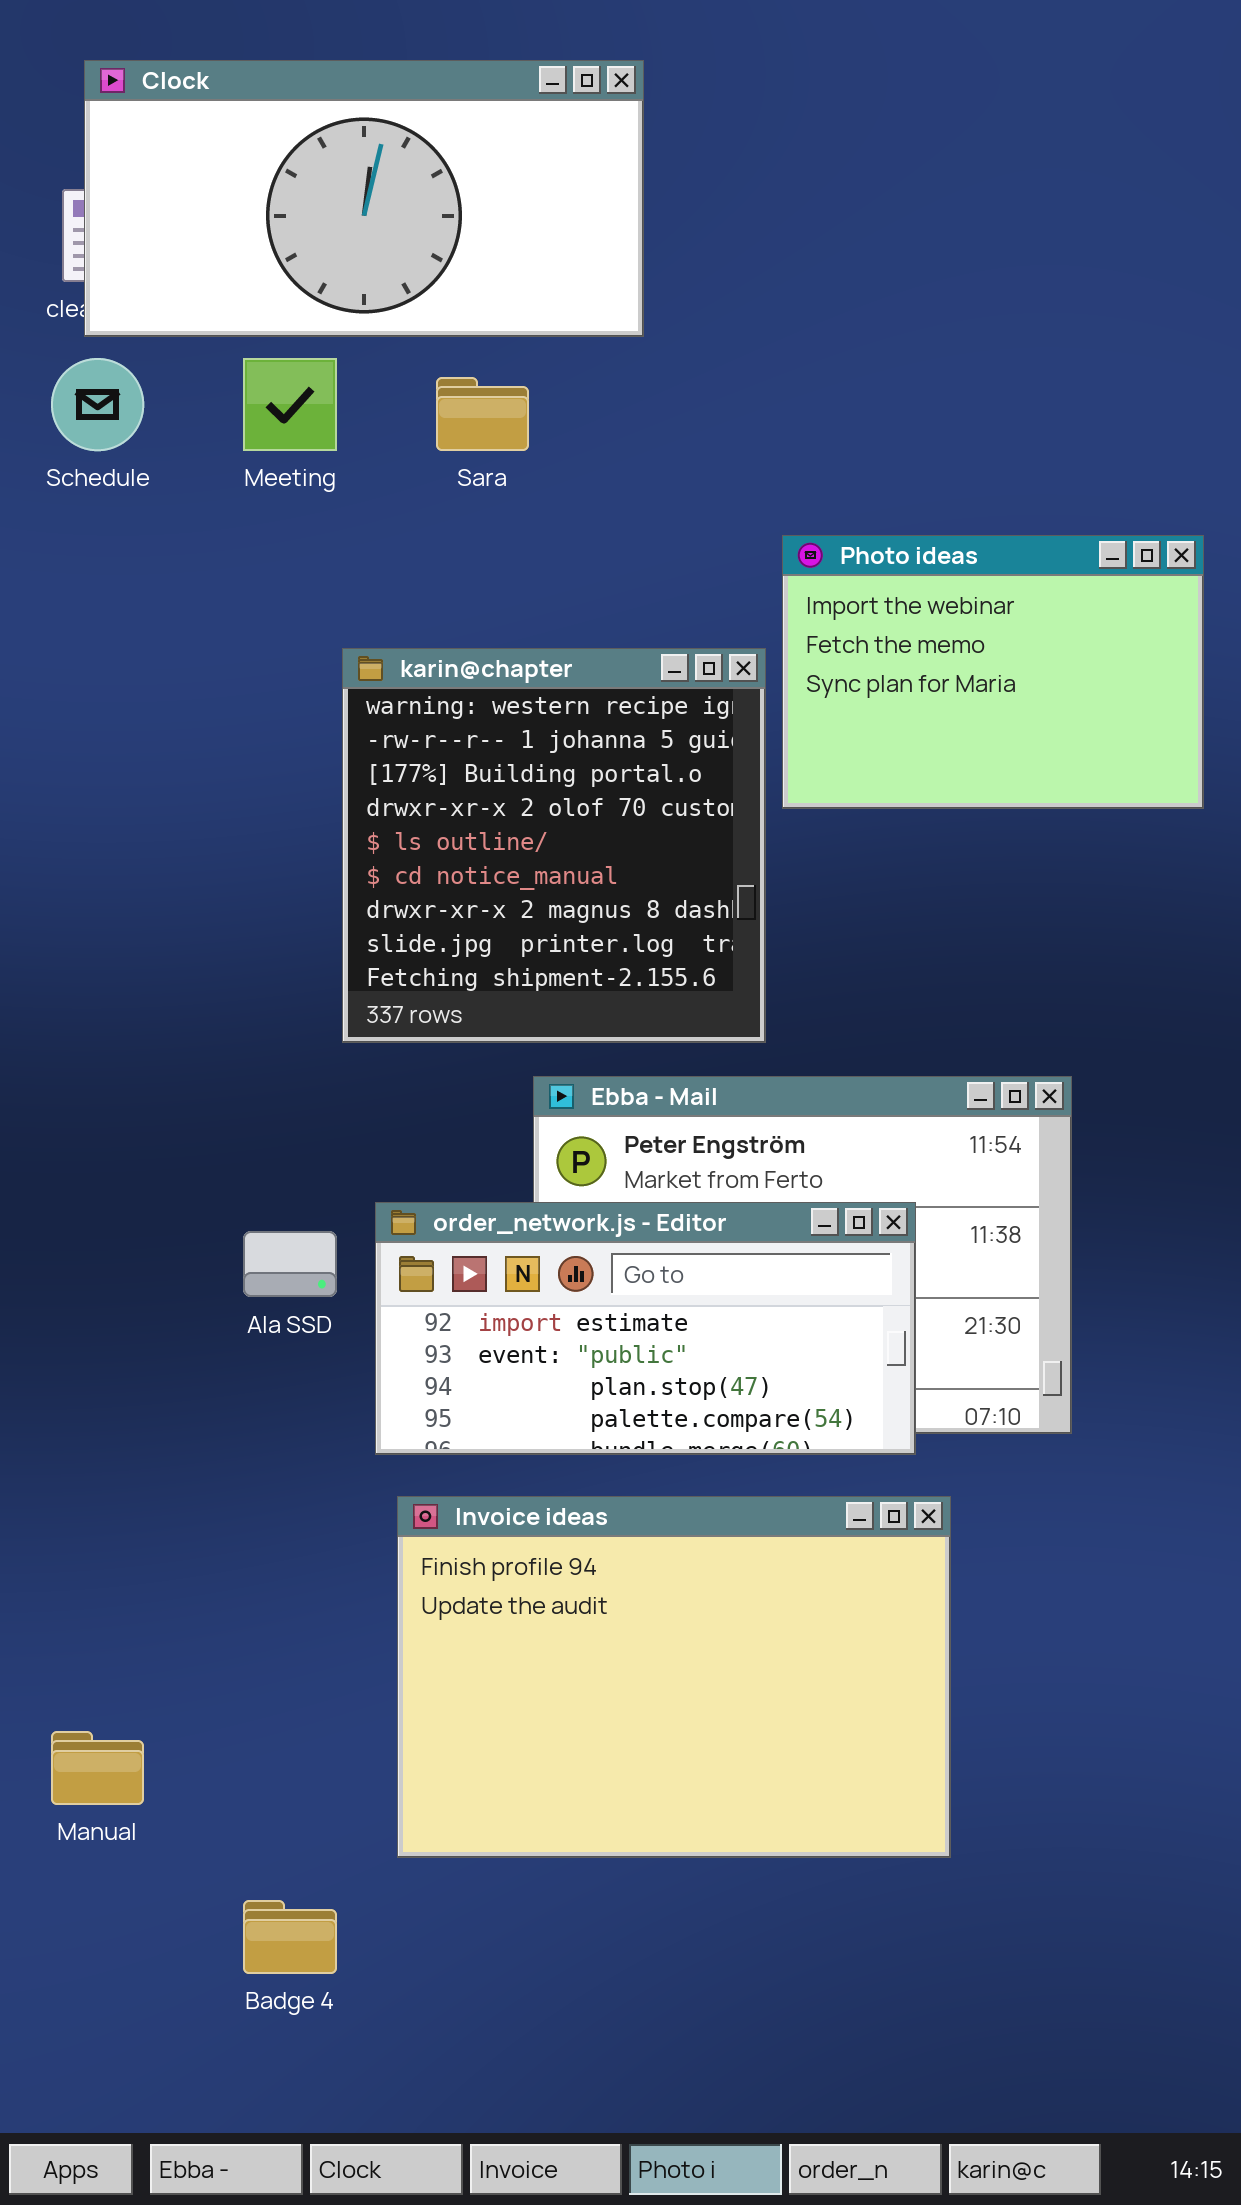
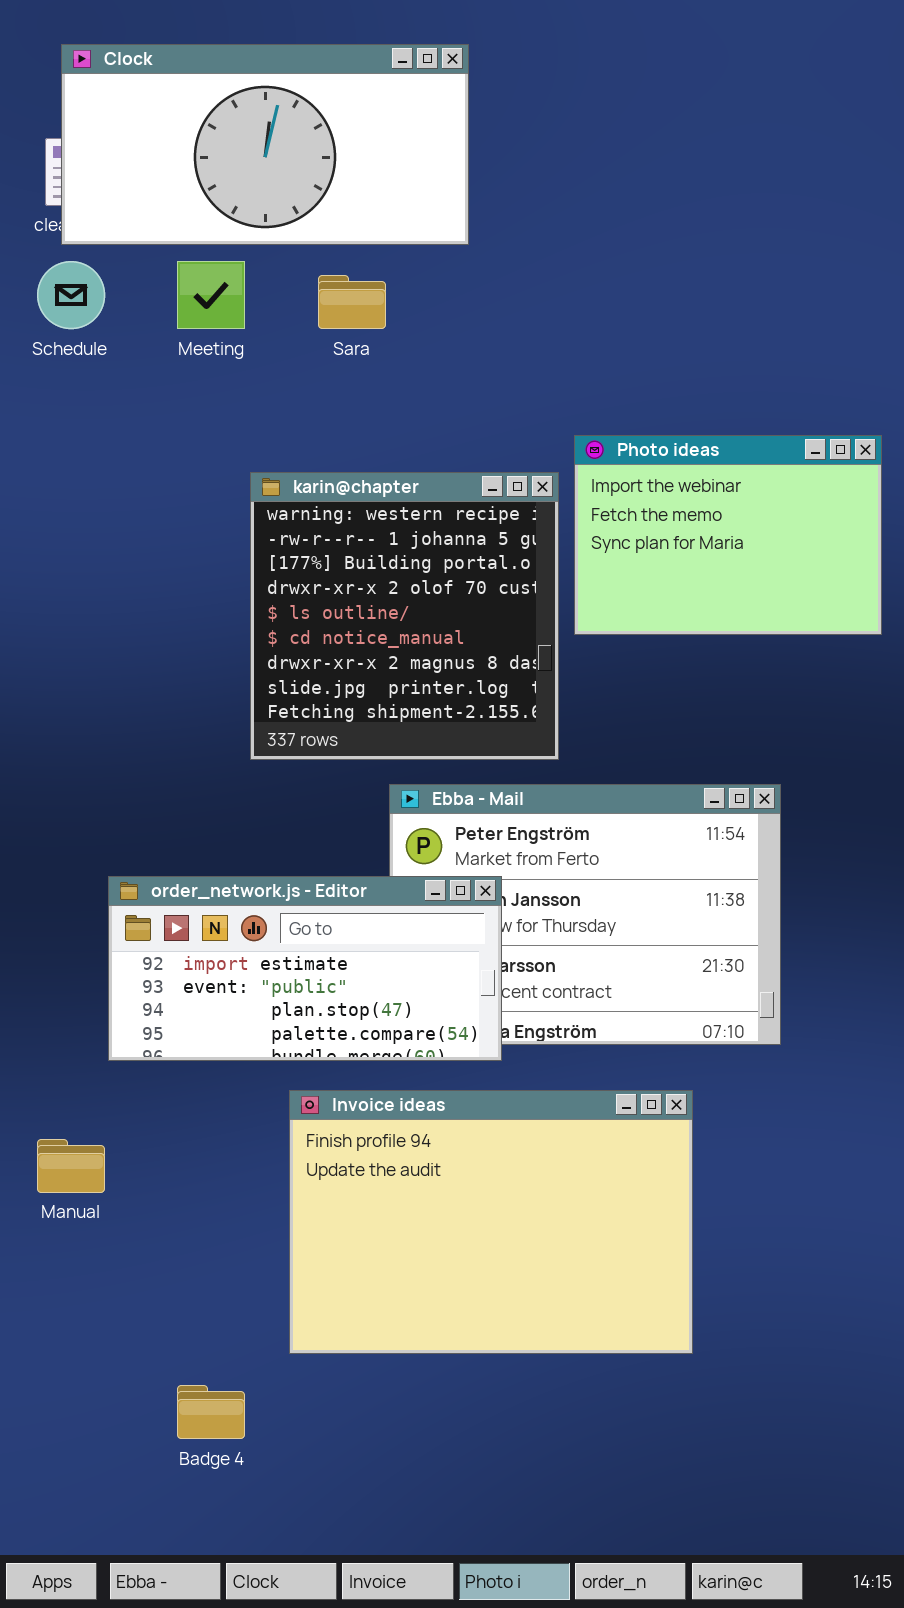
Photo ideas: [782,535,1204,809] -> [574,435,882,635], moved
order_network.js - Editor: [375,1202,916,1455] -> [108,876,502,1061], moved
Manual: [51,1731,144,1805] -> [37,1139,105,1193], moved

